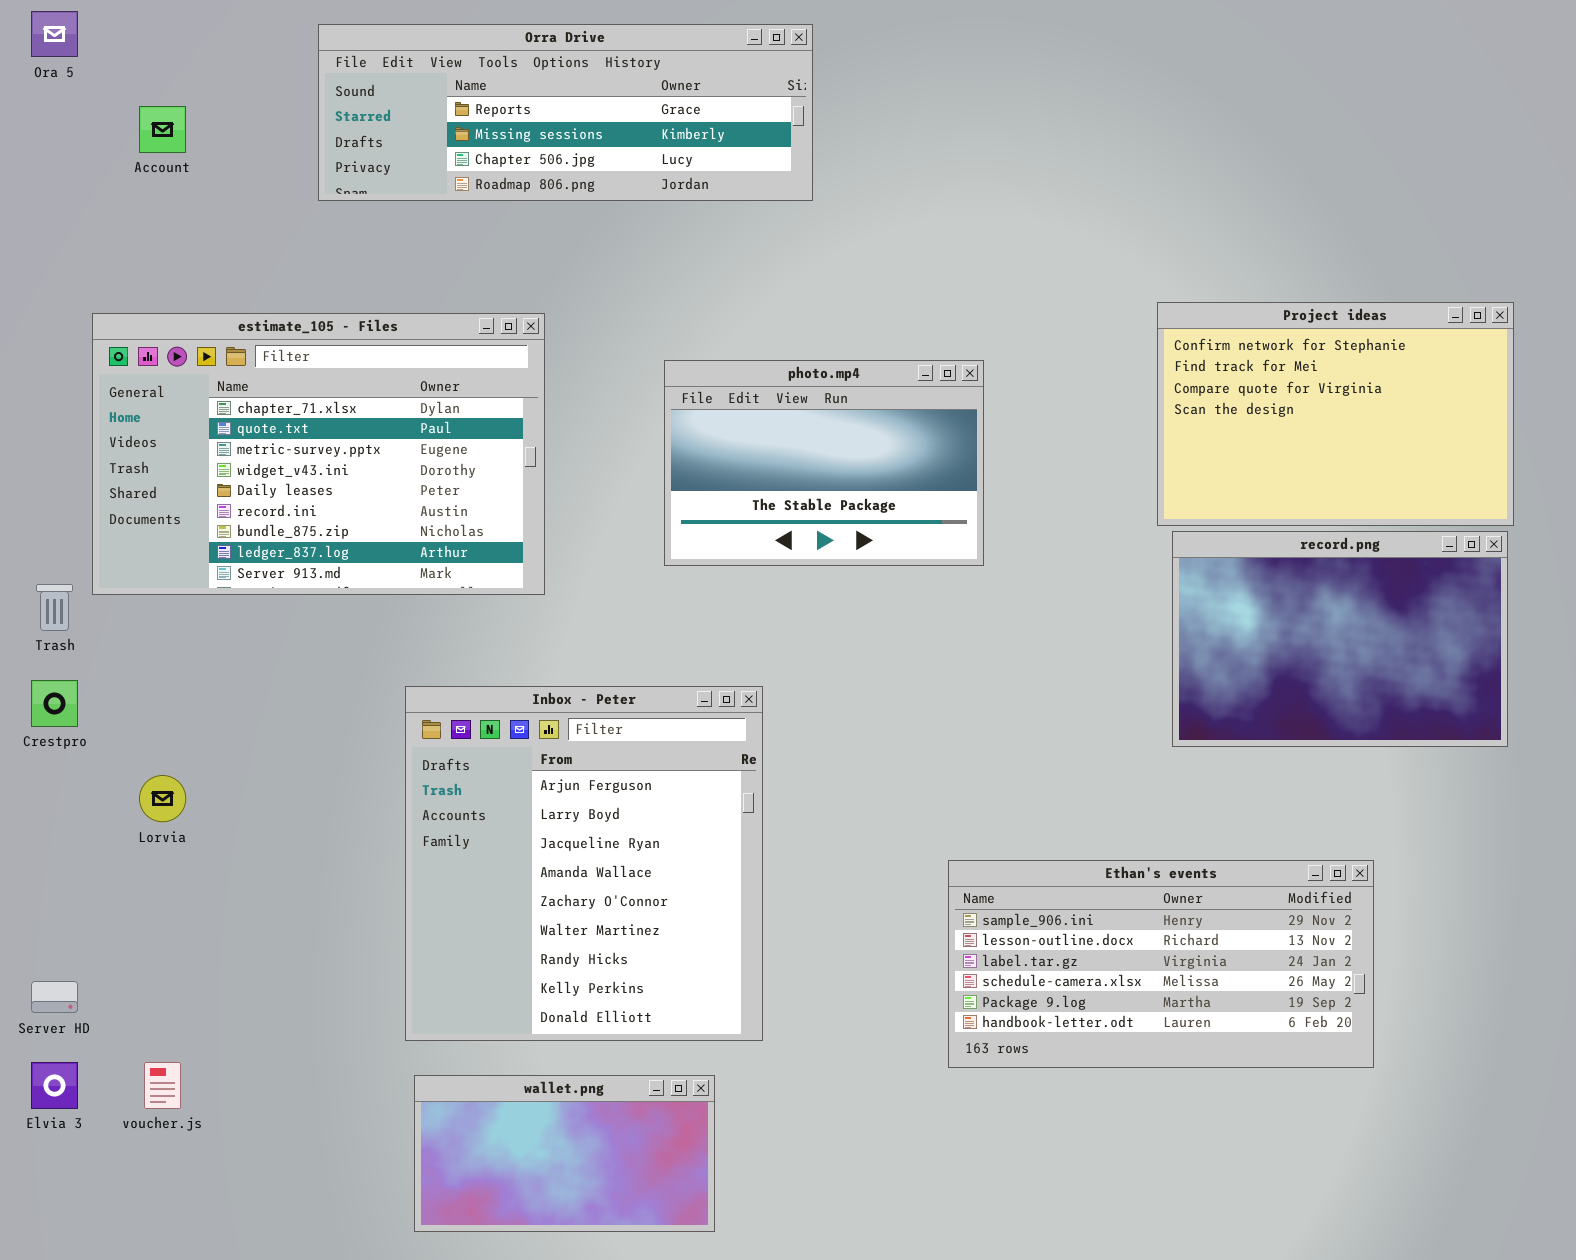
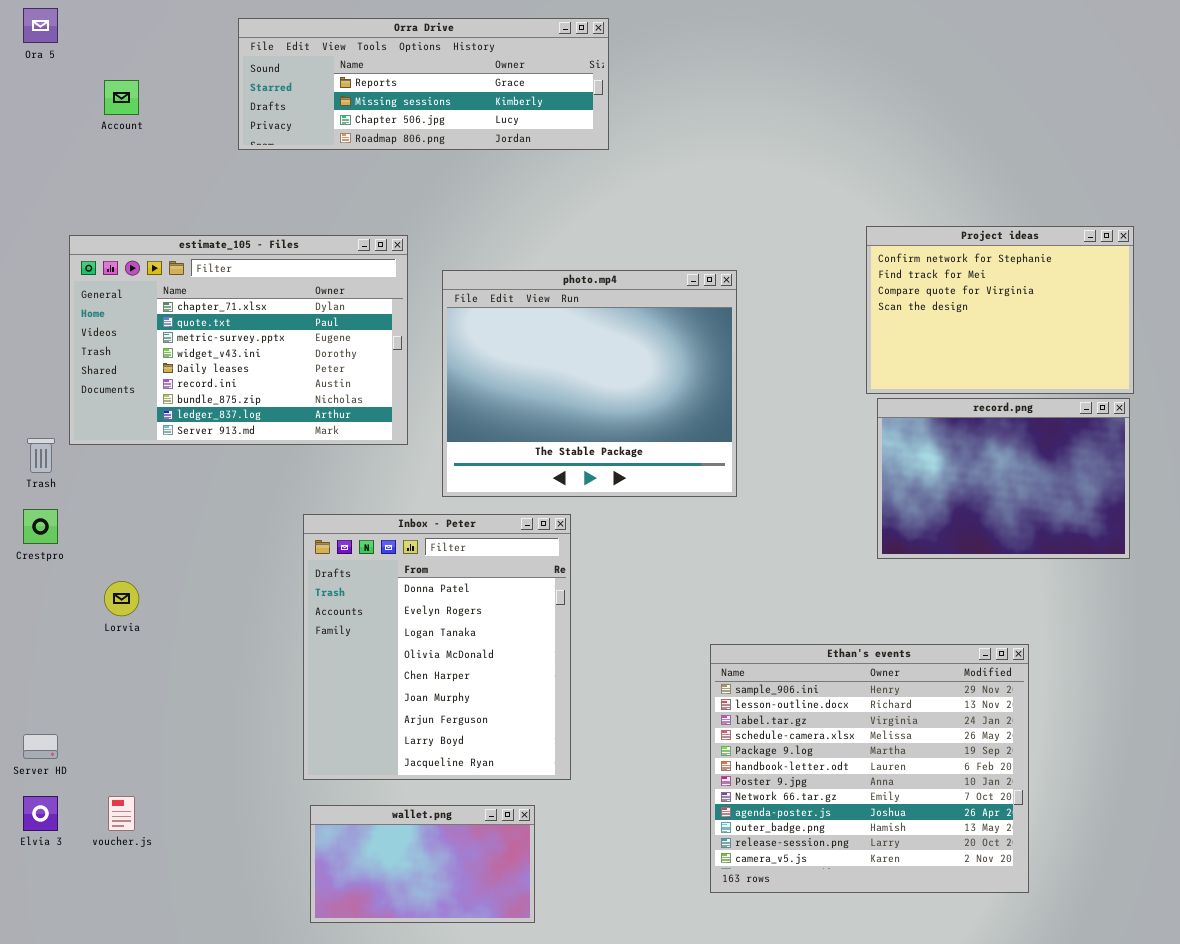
photo.mp4: [664,360,984,566] -> [442,270,737,497], resized
Inbox - Peter: [405,686,763,1041] -> [303,514,571,780], scrolled up 6 rows
Ethan's events: [948,860,1374,1068] -> [710,644,1029,893], resized

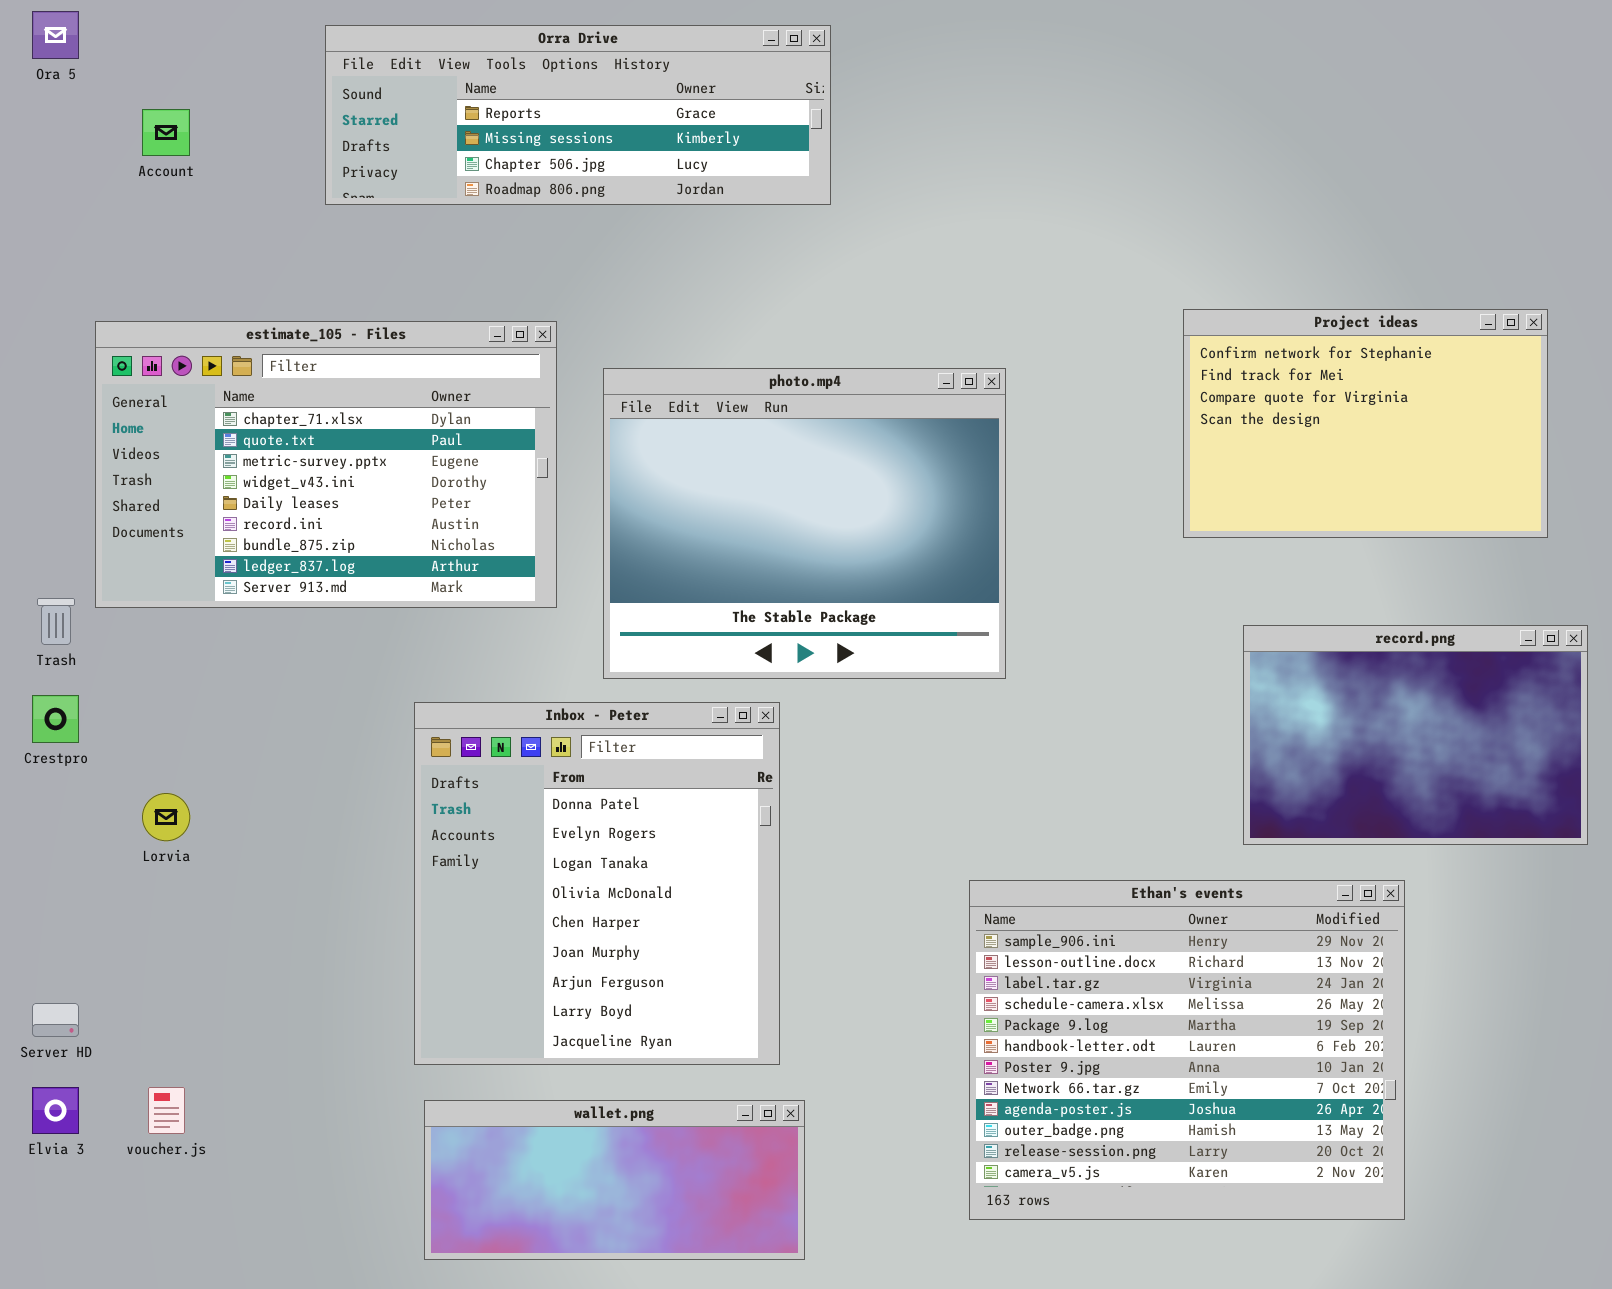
record.png: [877,398,1130,559] -> [1243,625,1588,845], moved
wallet.png: [310,805,535,923] -> [424,1100,805,1260], resized

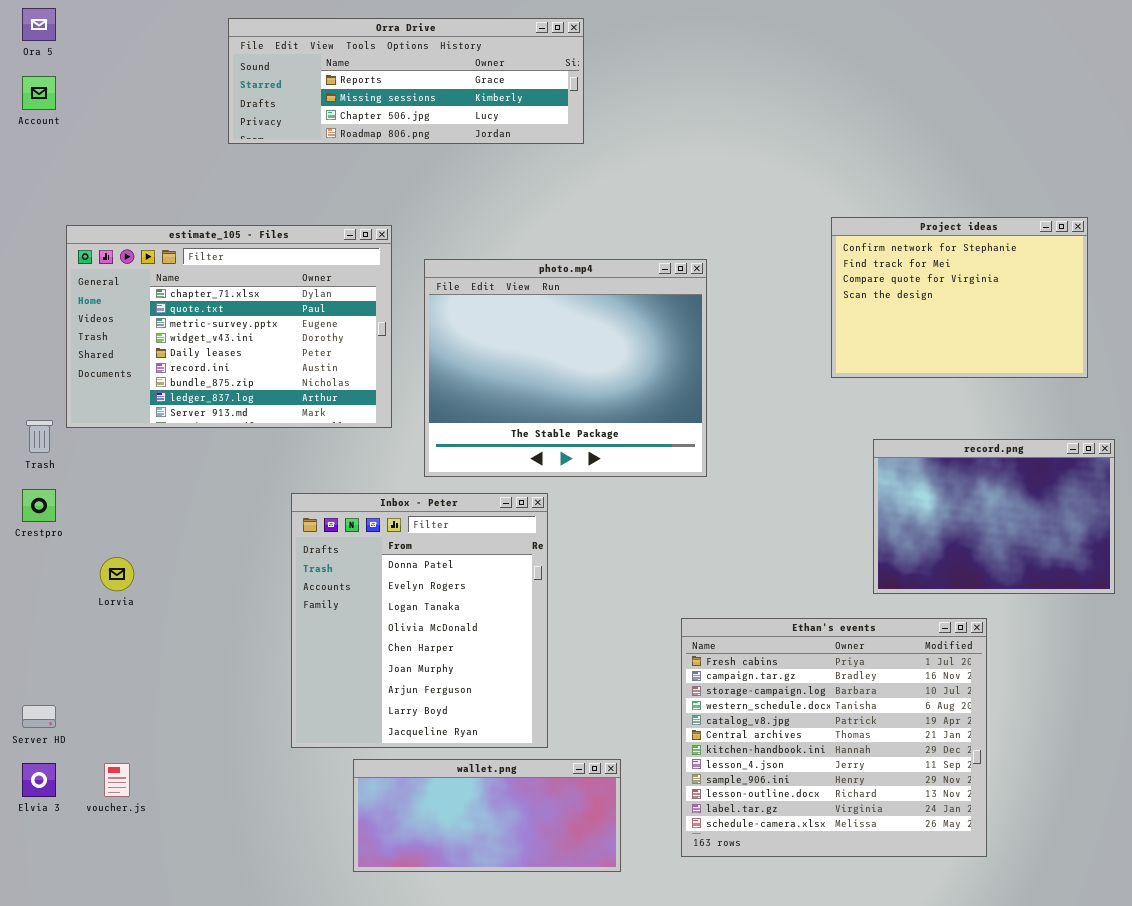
Account: [142,109,190,156] -> [22,76,56,110], moved
Ethan's events: [969,880,1405,1220] -> [681,618,987,857], scrolled up 8 rows
wallet.png: [424,1100,805,1260] -> [353,759,621,872], moved

